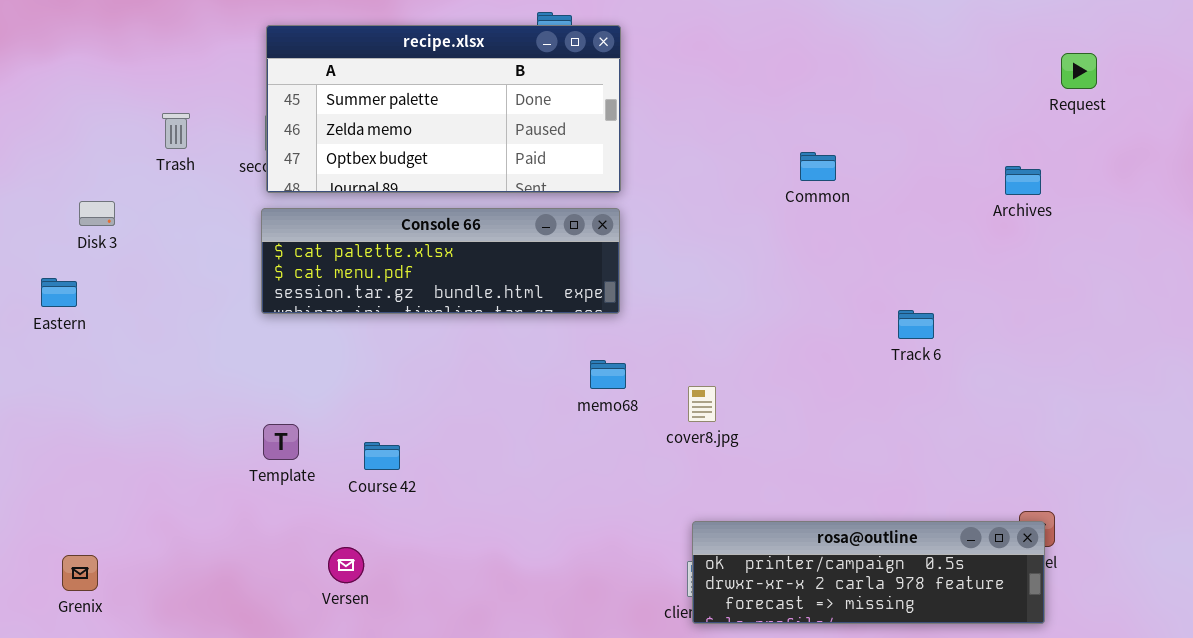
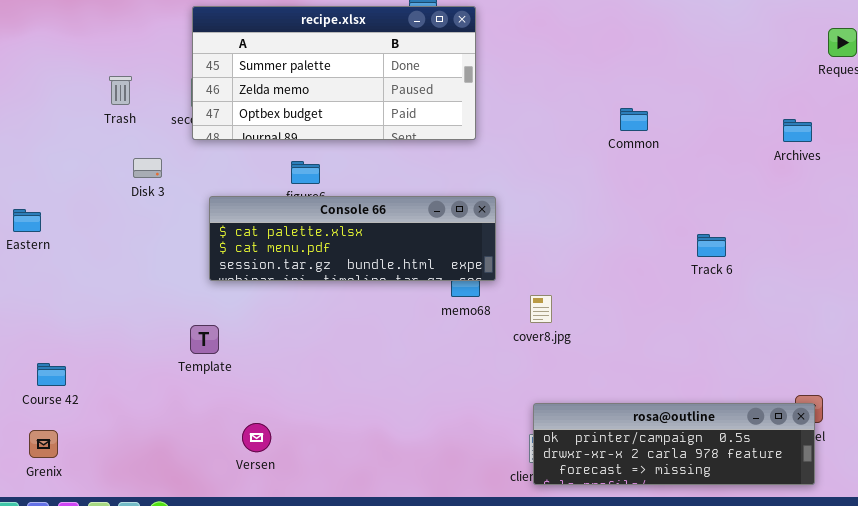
Disk 3: [79,201,115,226] -> [133,158,162,178], moved
Console 66: [261,208,620,314] -> [209,196,496,281], moved
Course 42: [364,442,400,470] -> [37,363,66,386], moved

